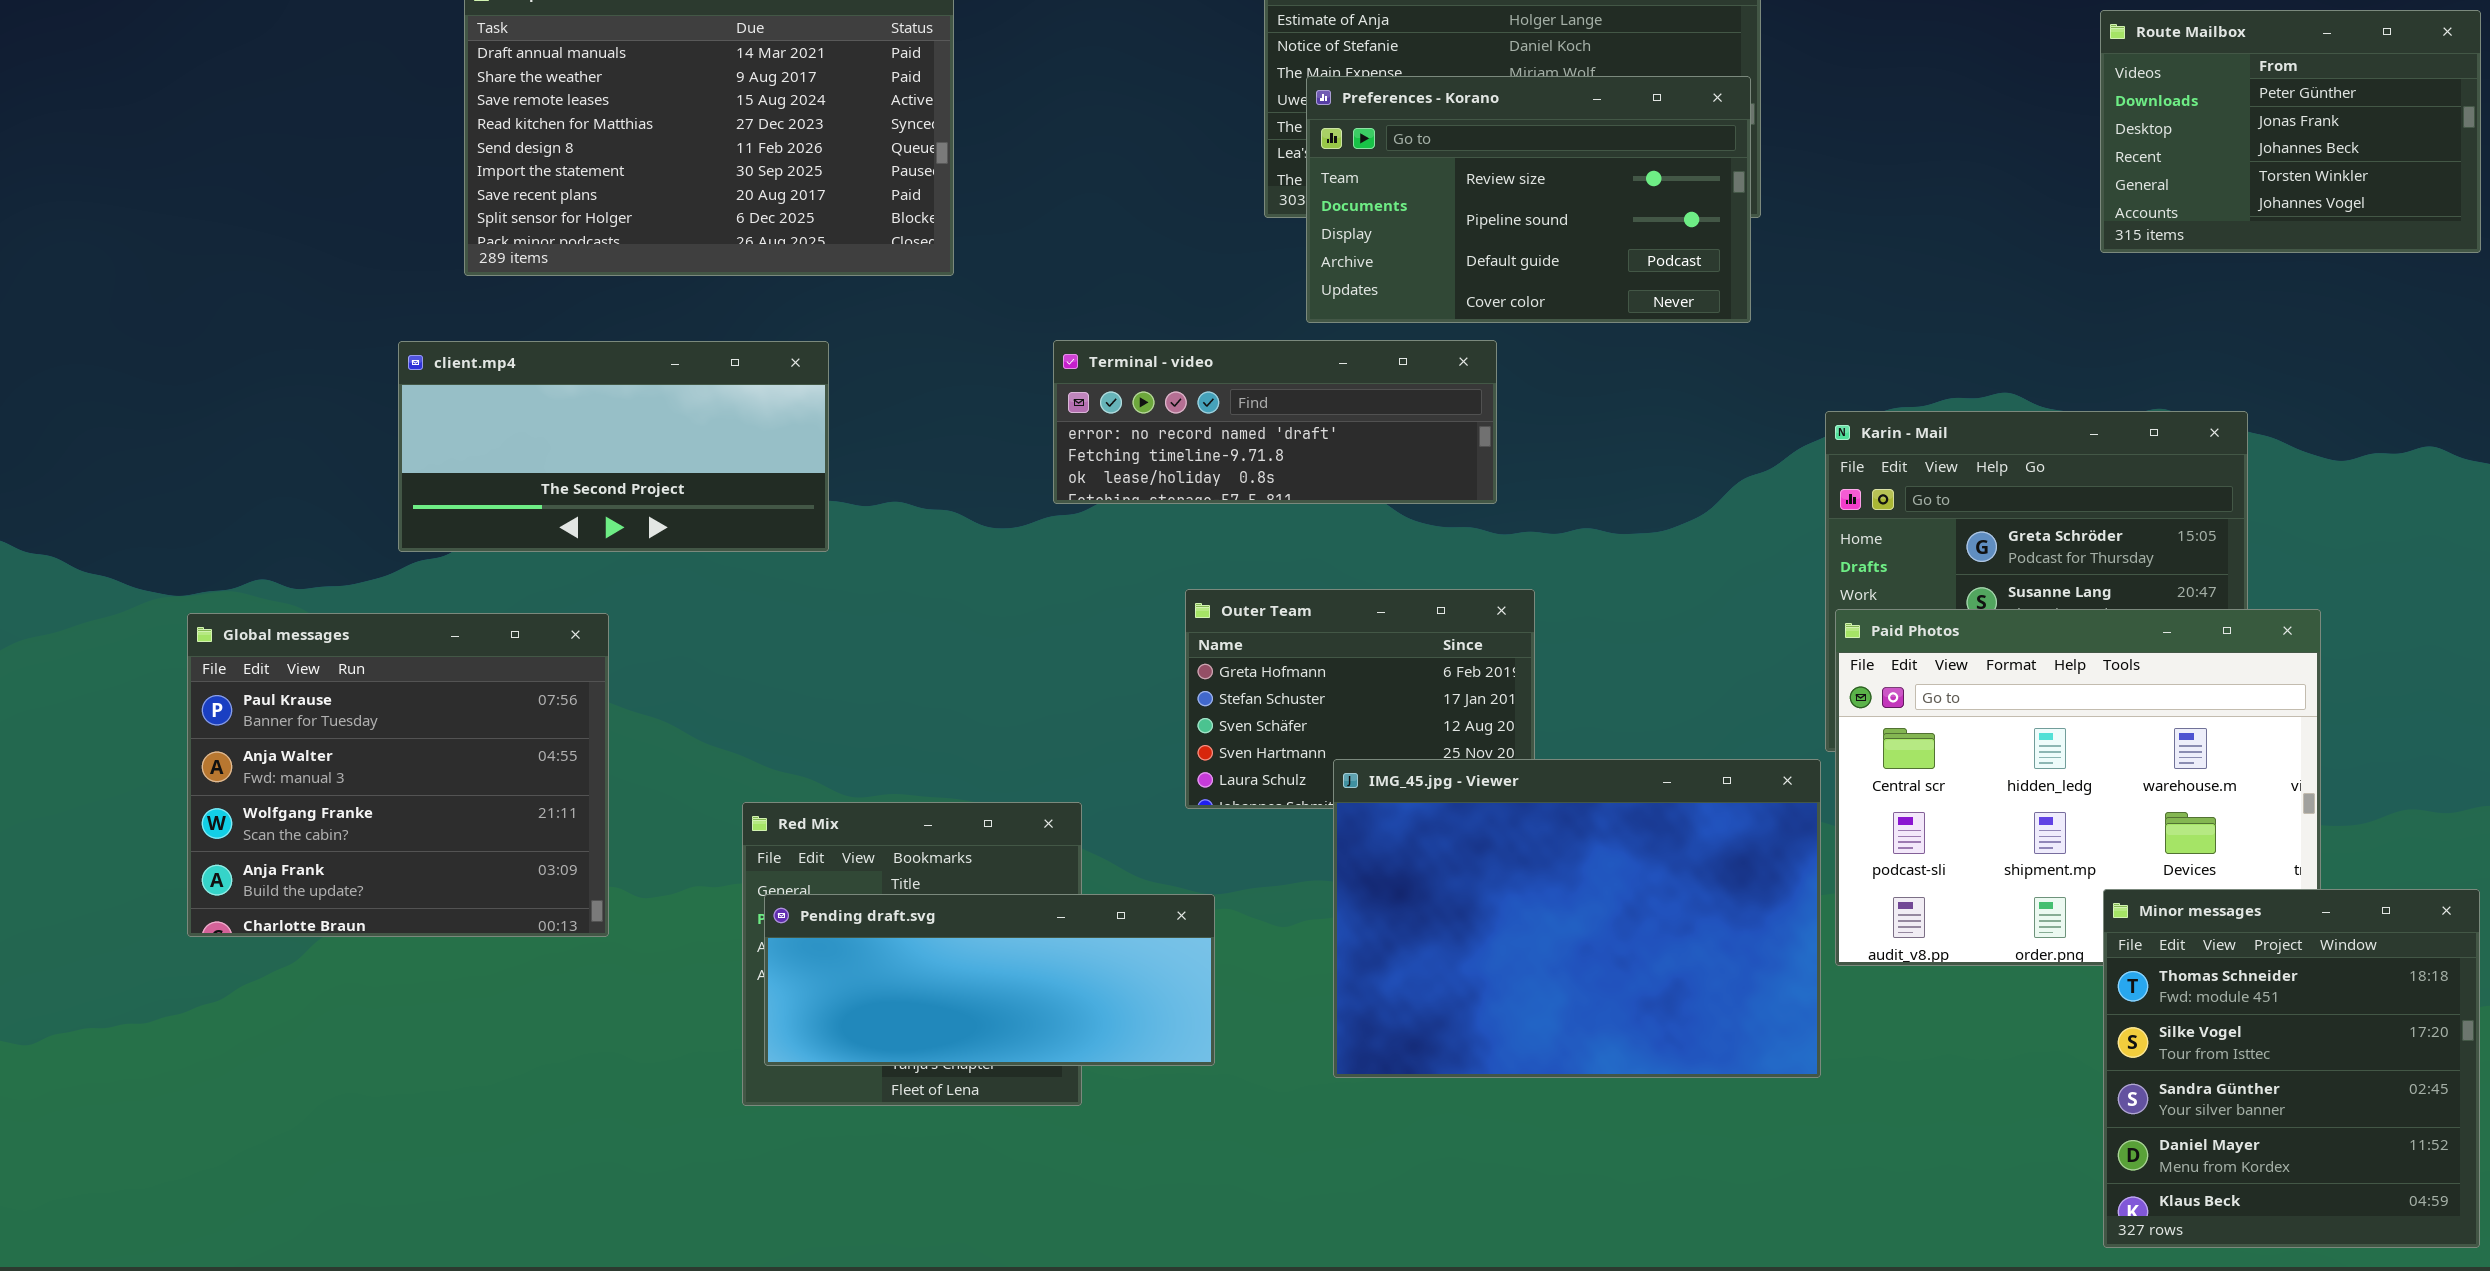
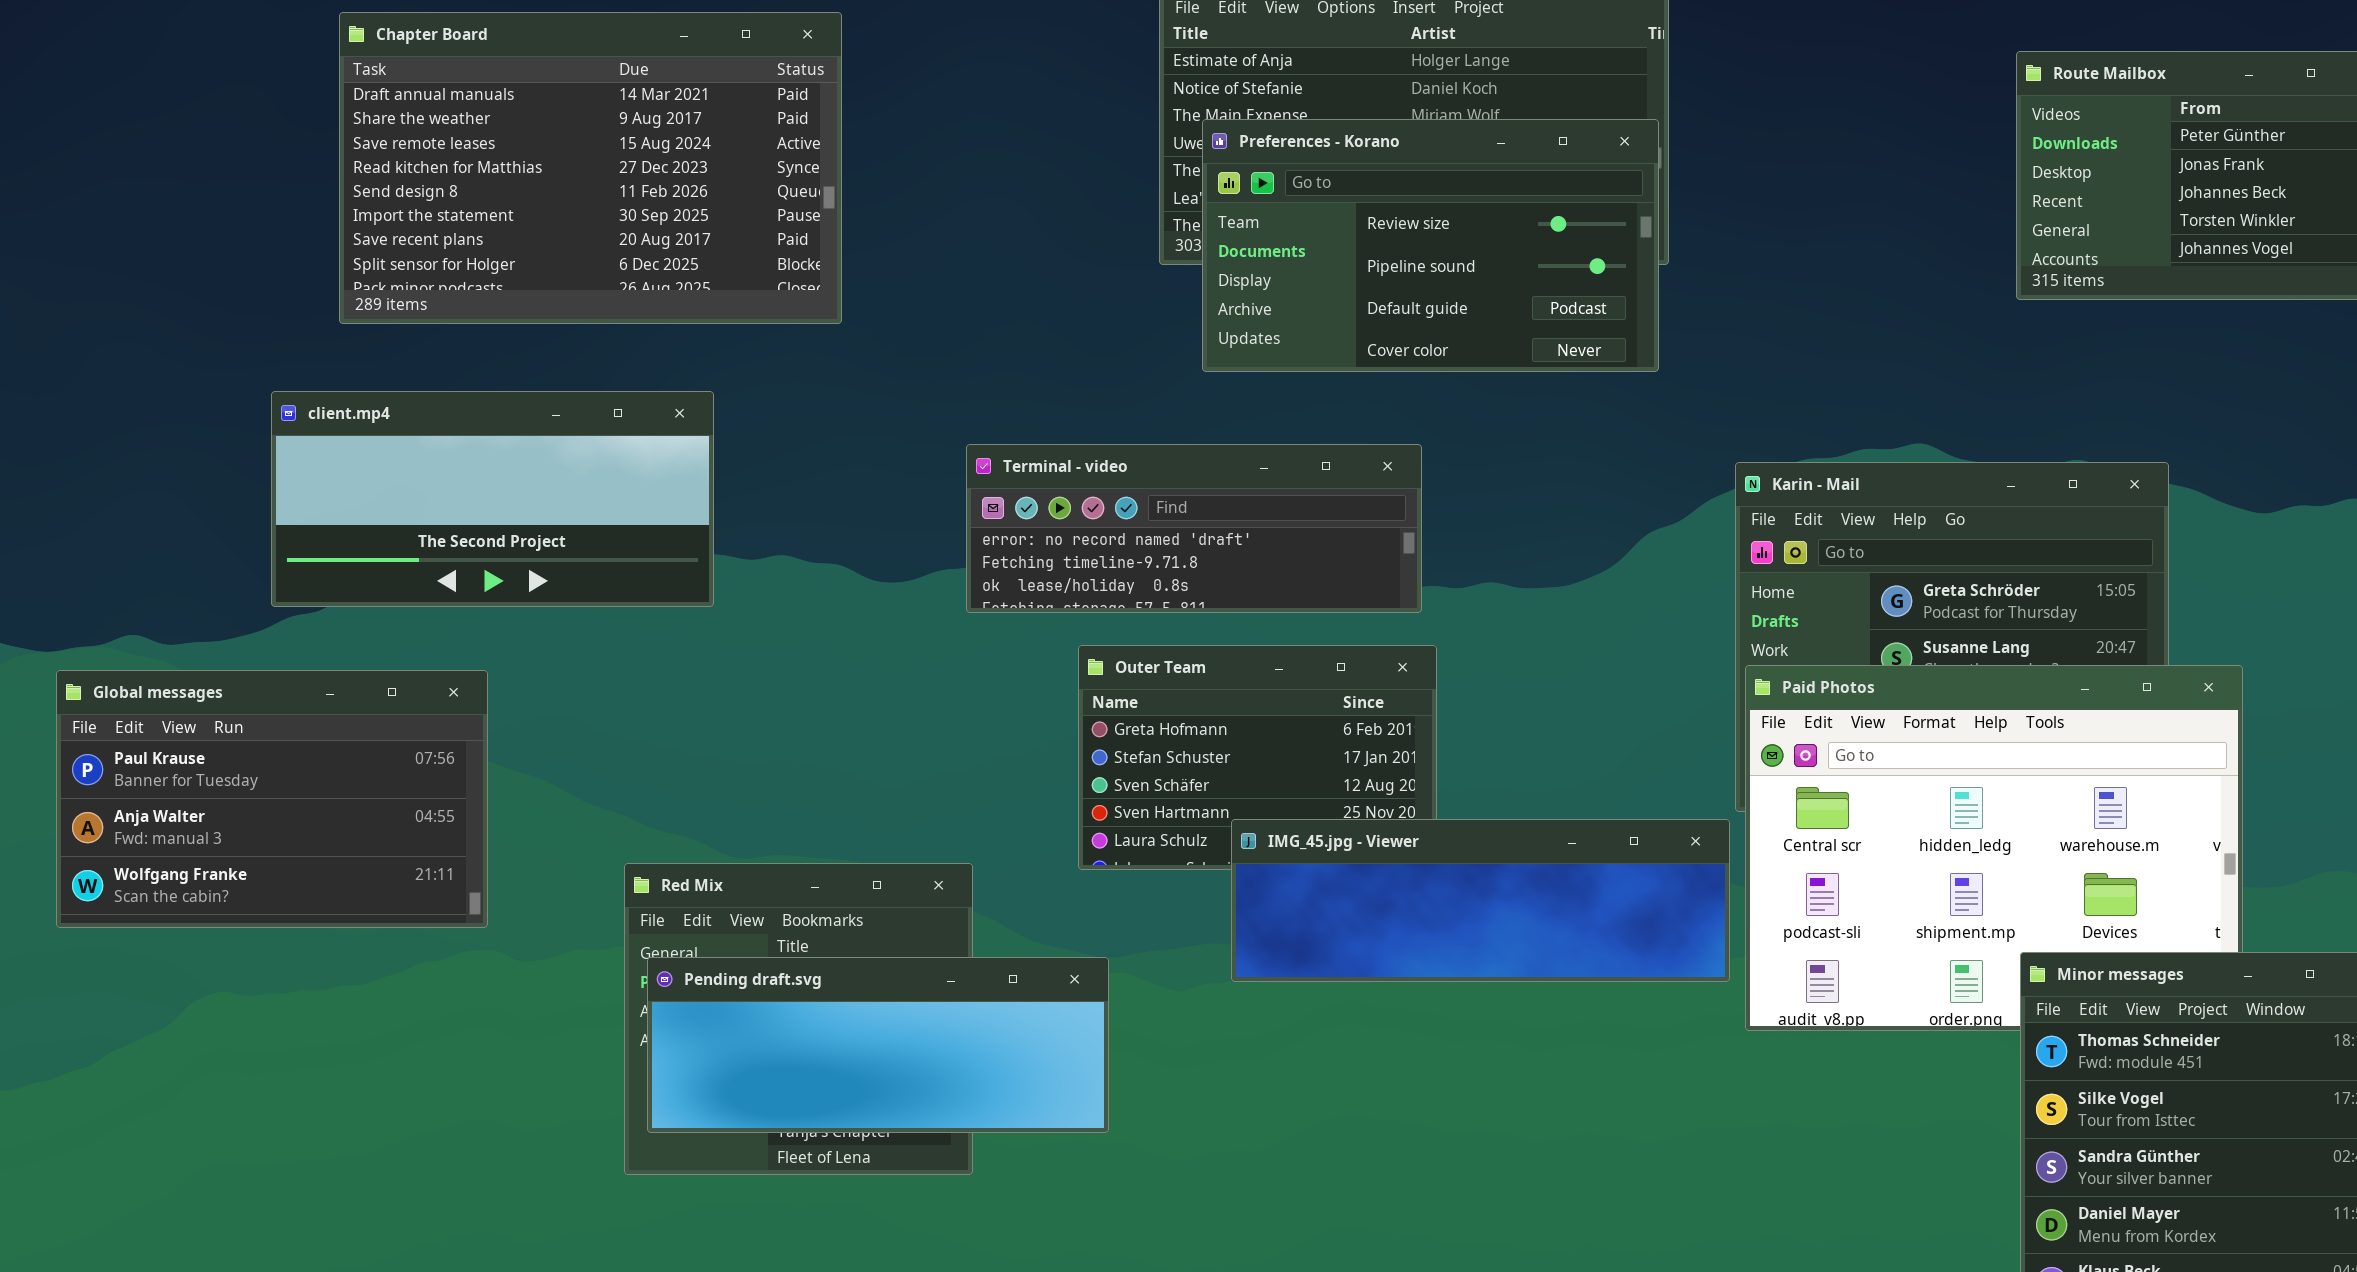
Terminal - video: [1053,340,1497,504] -> [966,444,1422,613], moved
Global messages: [187,613,609,937] -> [56,670,488,928], resized
IMG_45.jpg - Viewer: [1333,759,1821,1078] -> [1231,819,1730,982], resized

